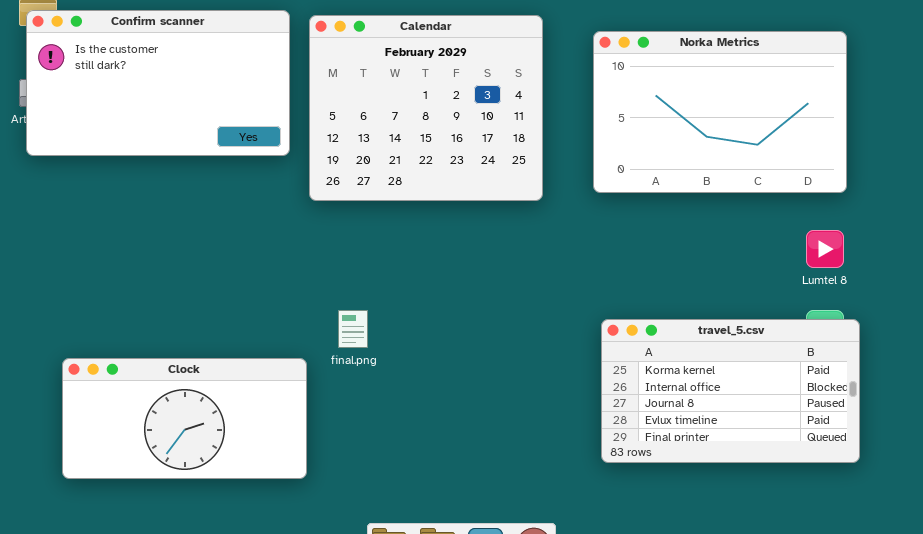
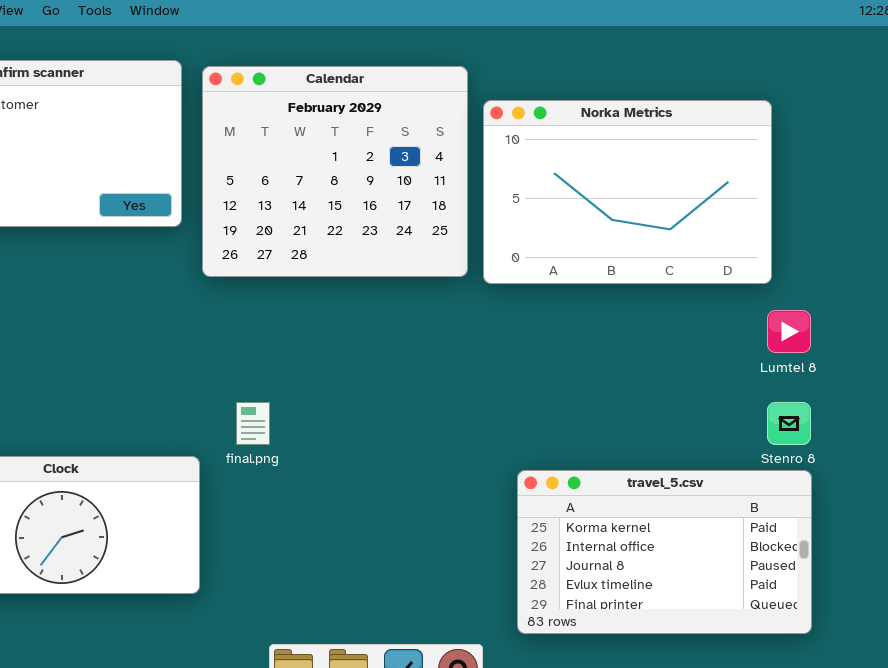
Norka Metrics: [593,31,847,193] -> [483,100,772,284], moved
travel_5.csv: [601,319,860,463] -> [517,470,812,634], moved

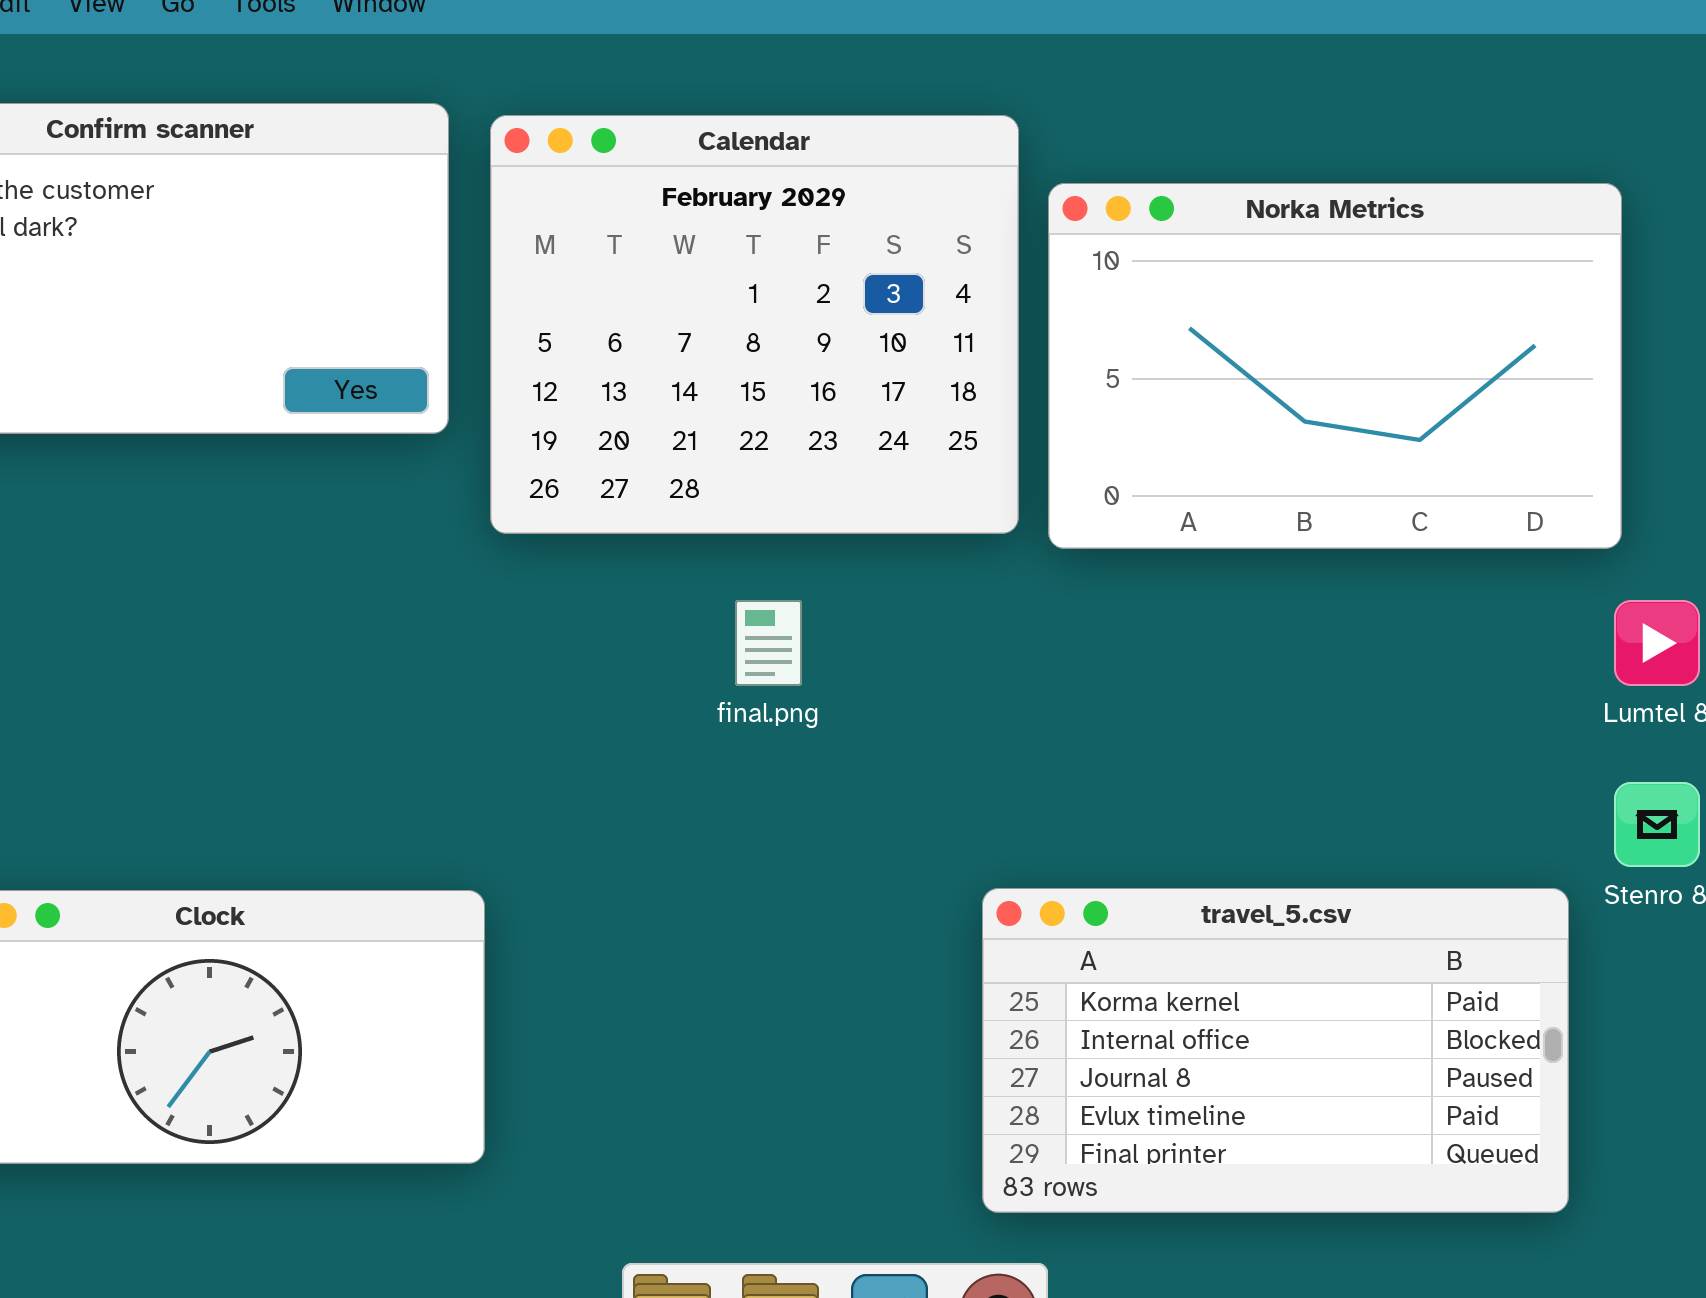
final.png: [236,402,270,445] -> [735,600,802,686], moved
travel_5.csv: [517,470,812,634] -> [982,888,1569,1213], moved

